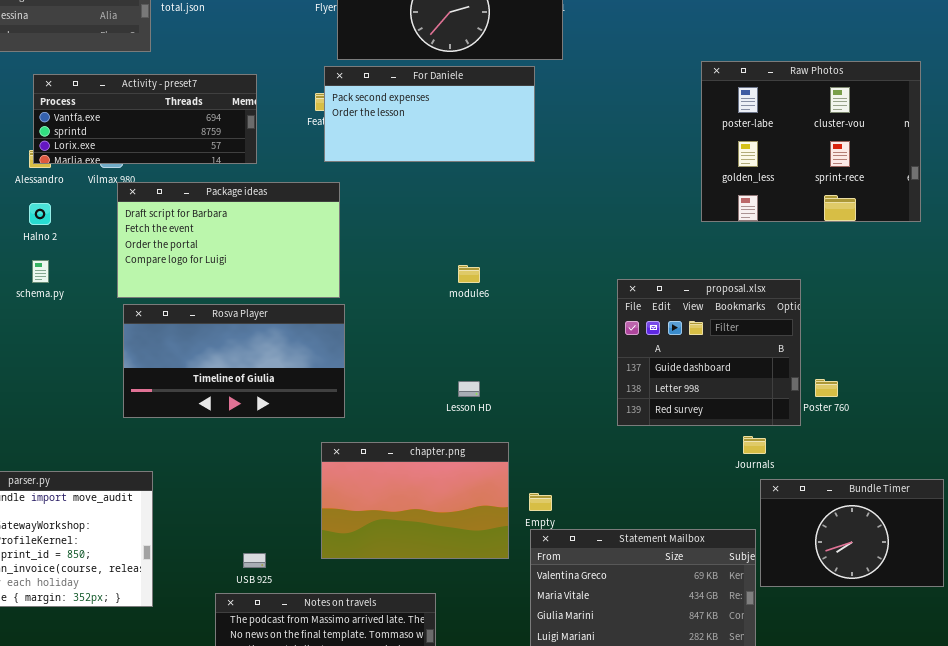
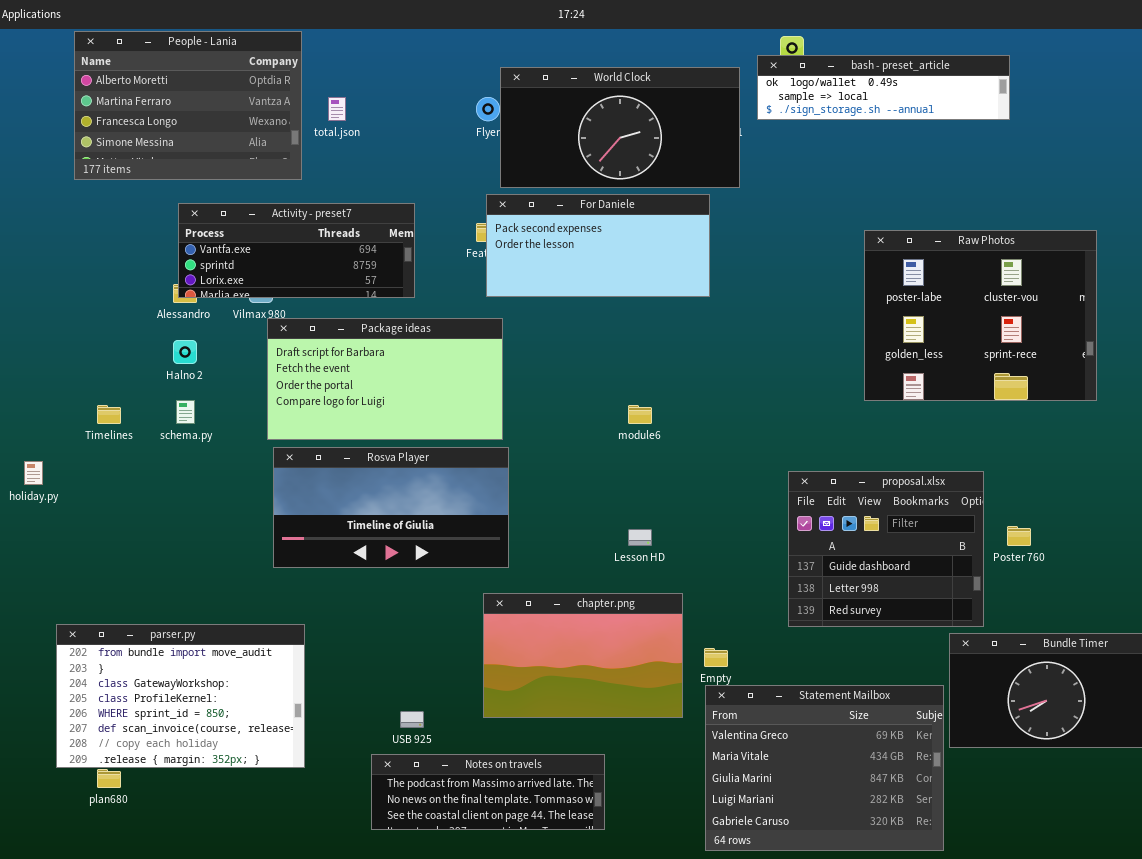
Raw Photos: [701,61,921,222] -> [864,230,1097,401], moved
proposal.xlsx: [617,279,801,426] -> [788,471,984,627], moved

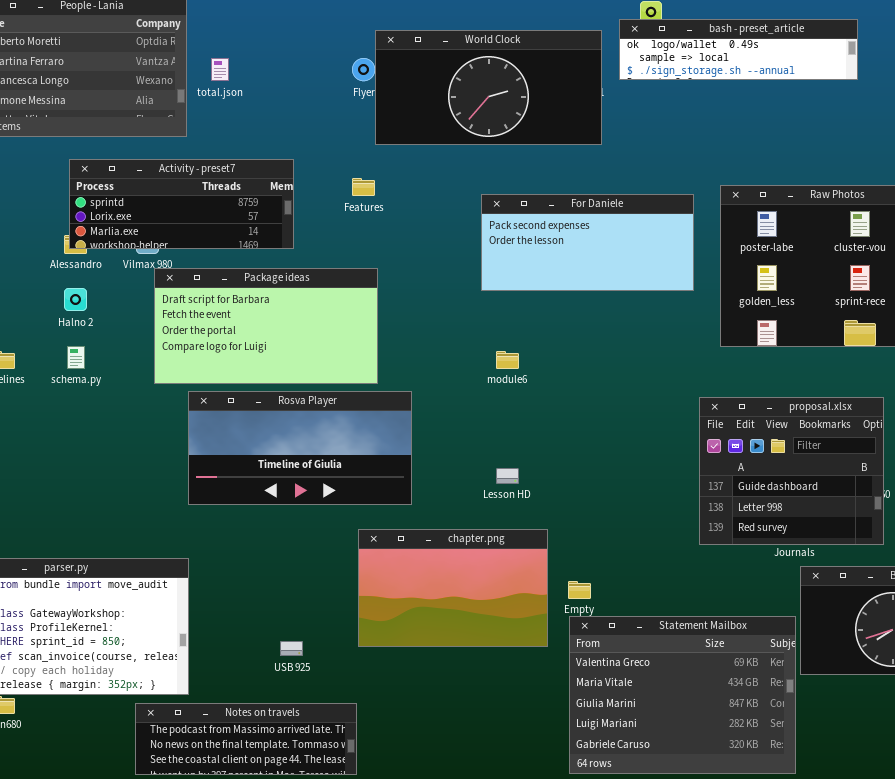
For Daniele: [486,194,710,297] -> [481,194,694,291], moved
Activity - preset7: [178,203,415,298] -> [69,159,294,249], scrolled down 1 row
Rosva Player: [273,447,509,568] -> [188,391,412,505], moved
proposal.xlsx: [788,471,984,627] -> [699,397,884,545], moved
Notes on travels: [371,754,605,830] -> [135,703,357,775], moved

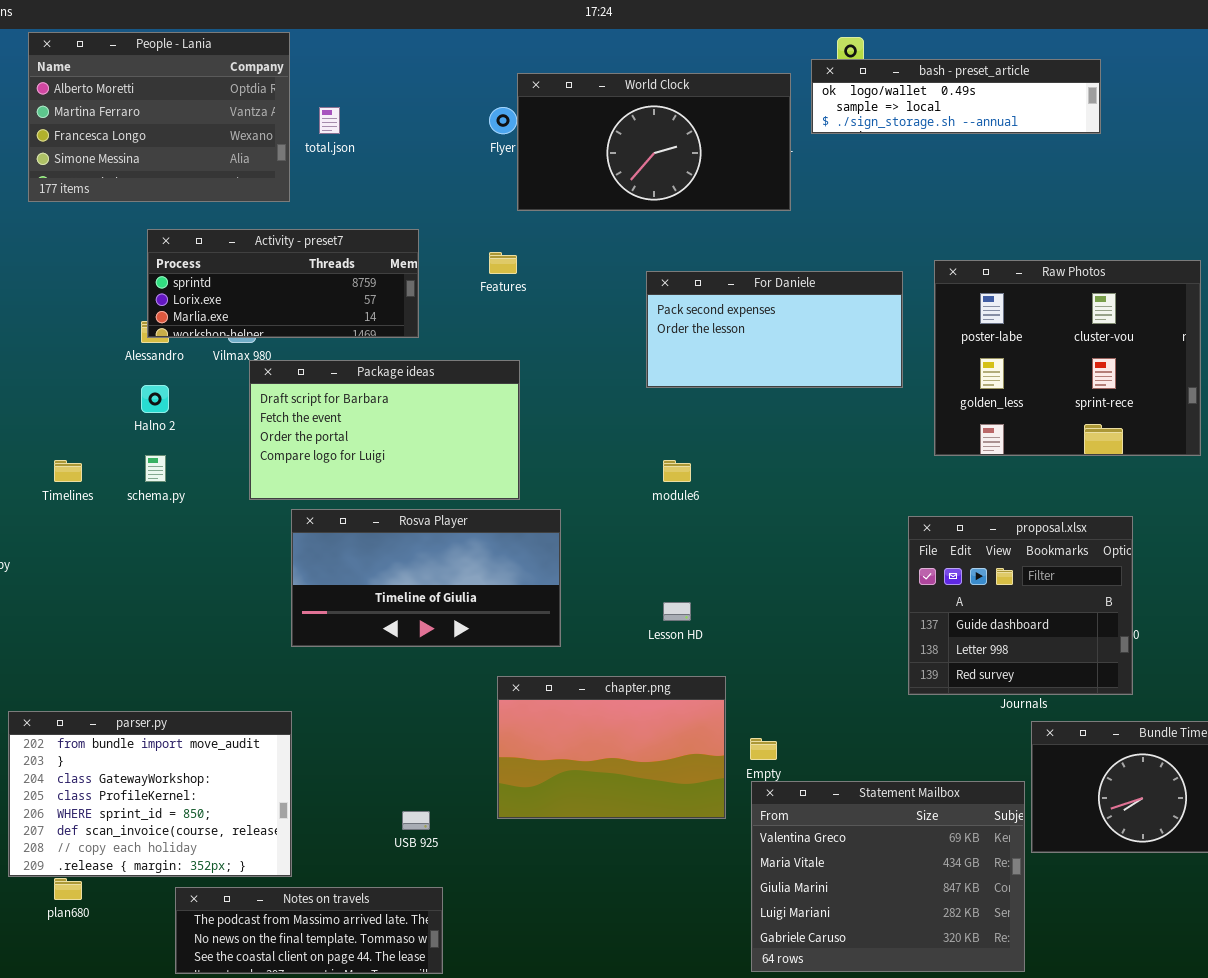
Notes on travels: [135,703,357,775] -> [175,887,443,974], moved

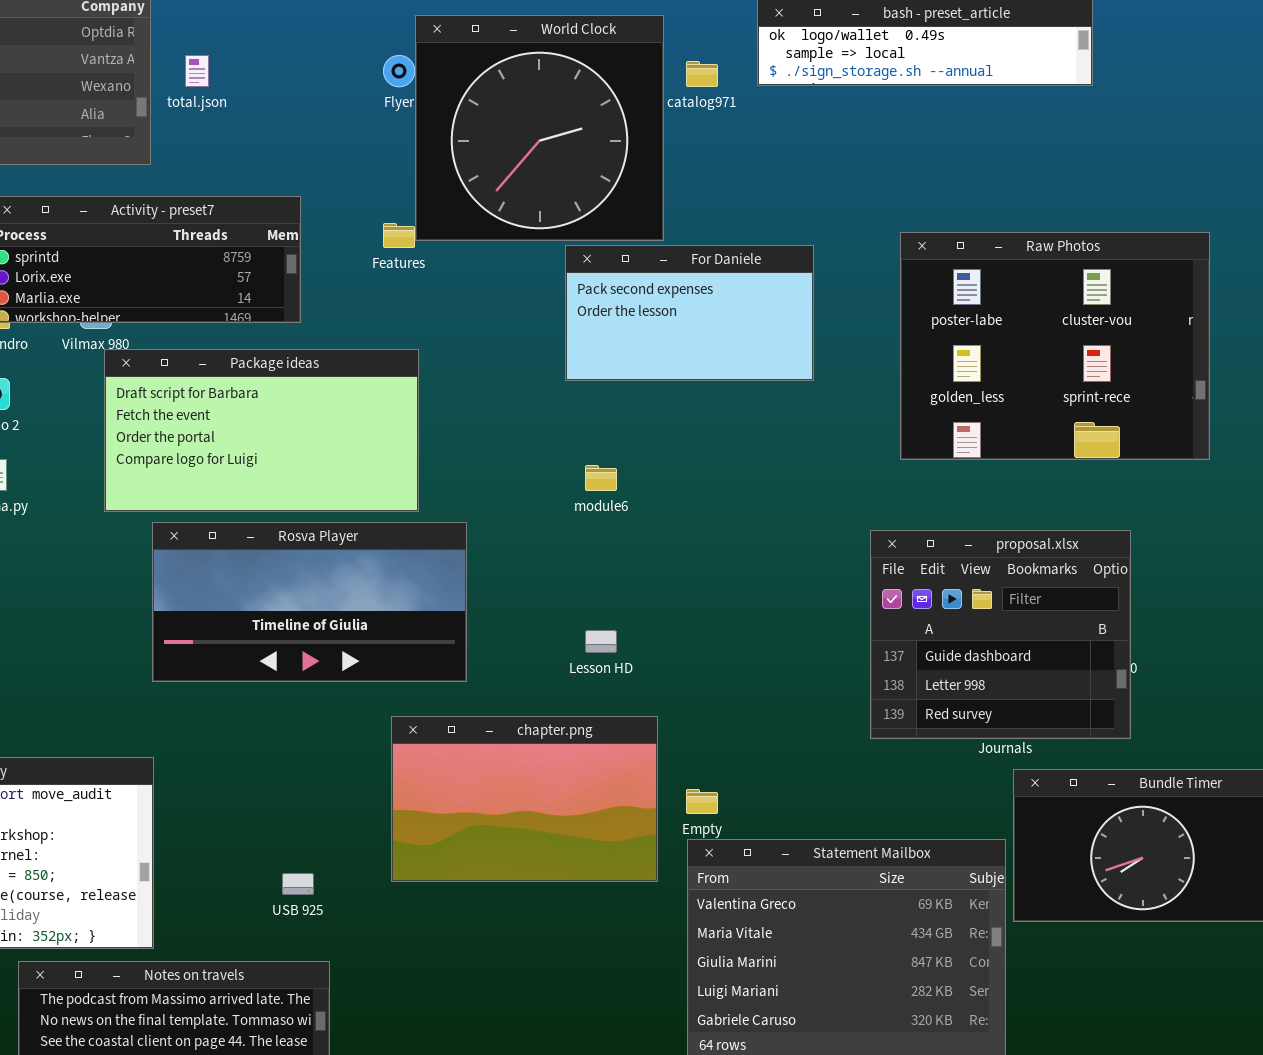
World Clock: [517,73,791,211] -> [415,15,664,241], resized
For Daniele: [646,271,903,388] -> [565,245,814,381], resized

